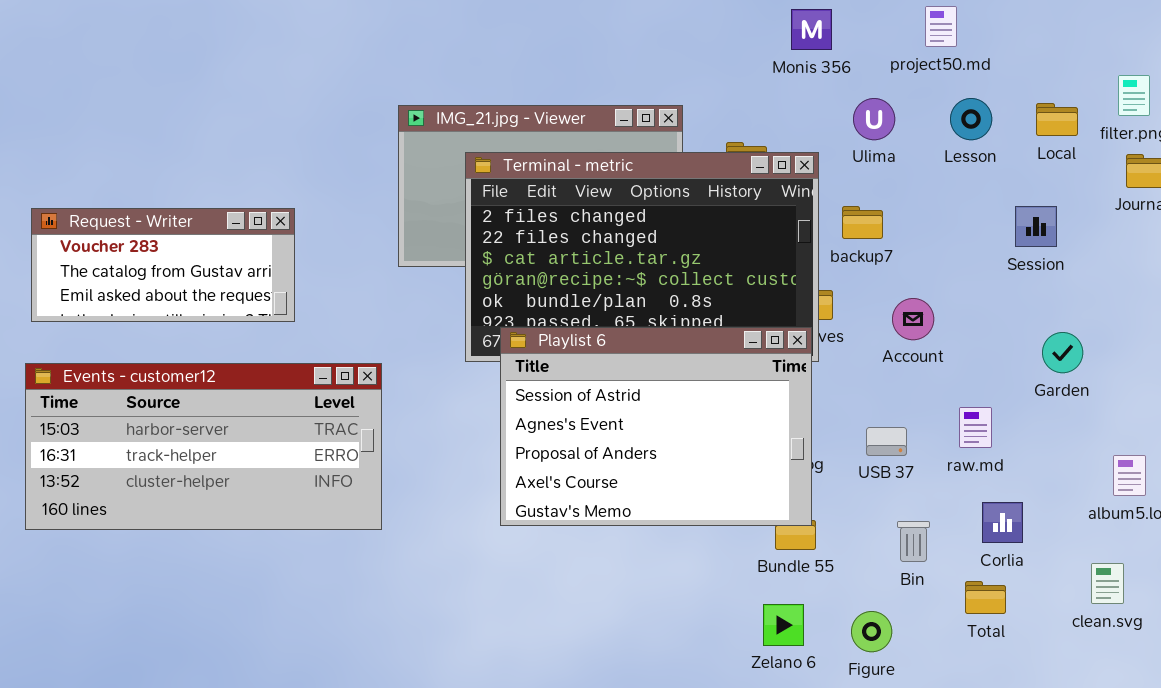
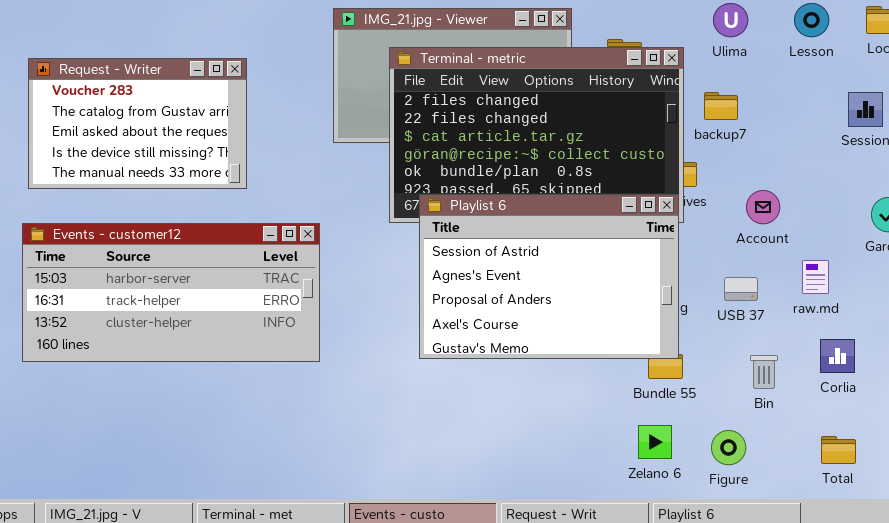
Request - Writer: [31,208,295,322] -> [28,58,247,189], resized
Account: [892,298,934,340] -> [746,190,780,224], moved
Total: [965,581,1006,614] -> [821,436,856,464], moved

